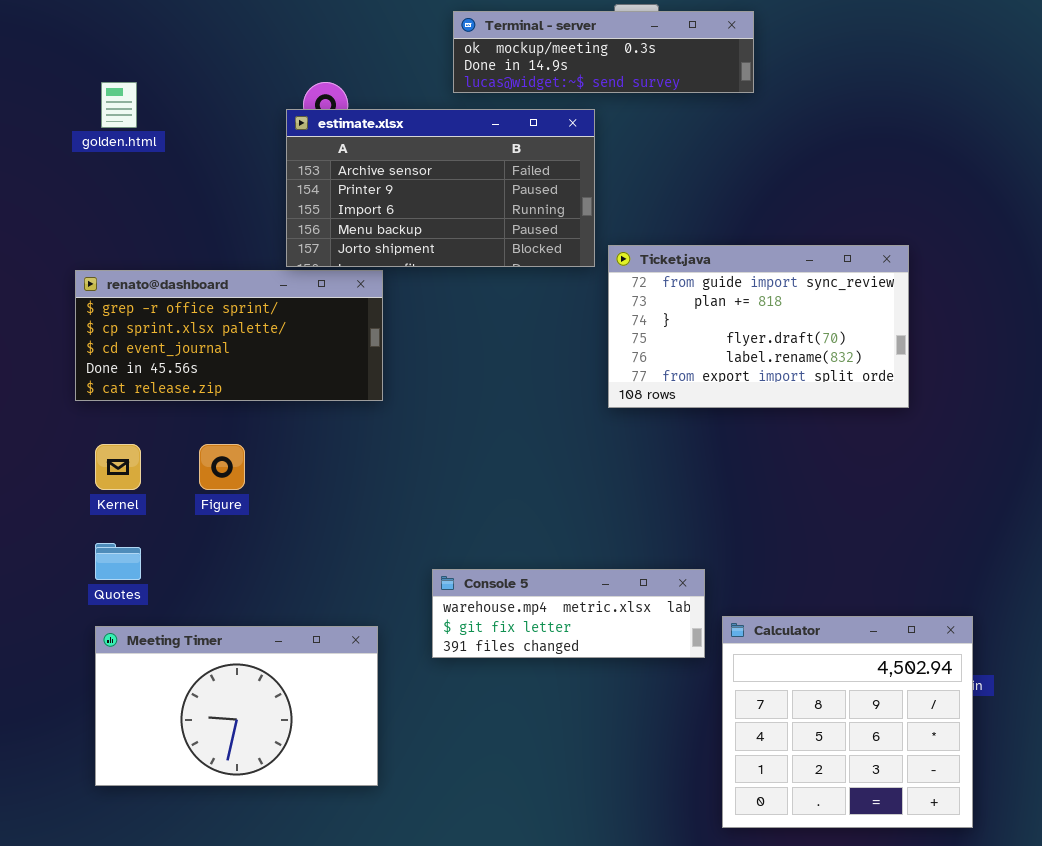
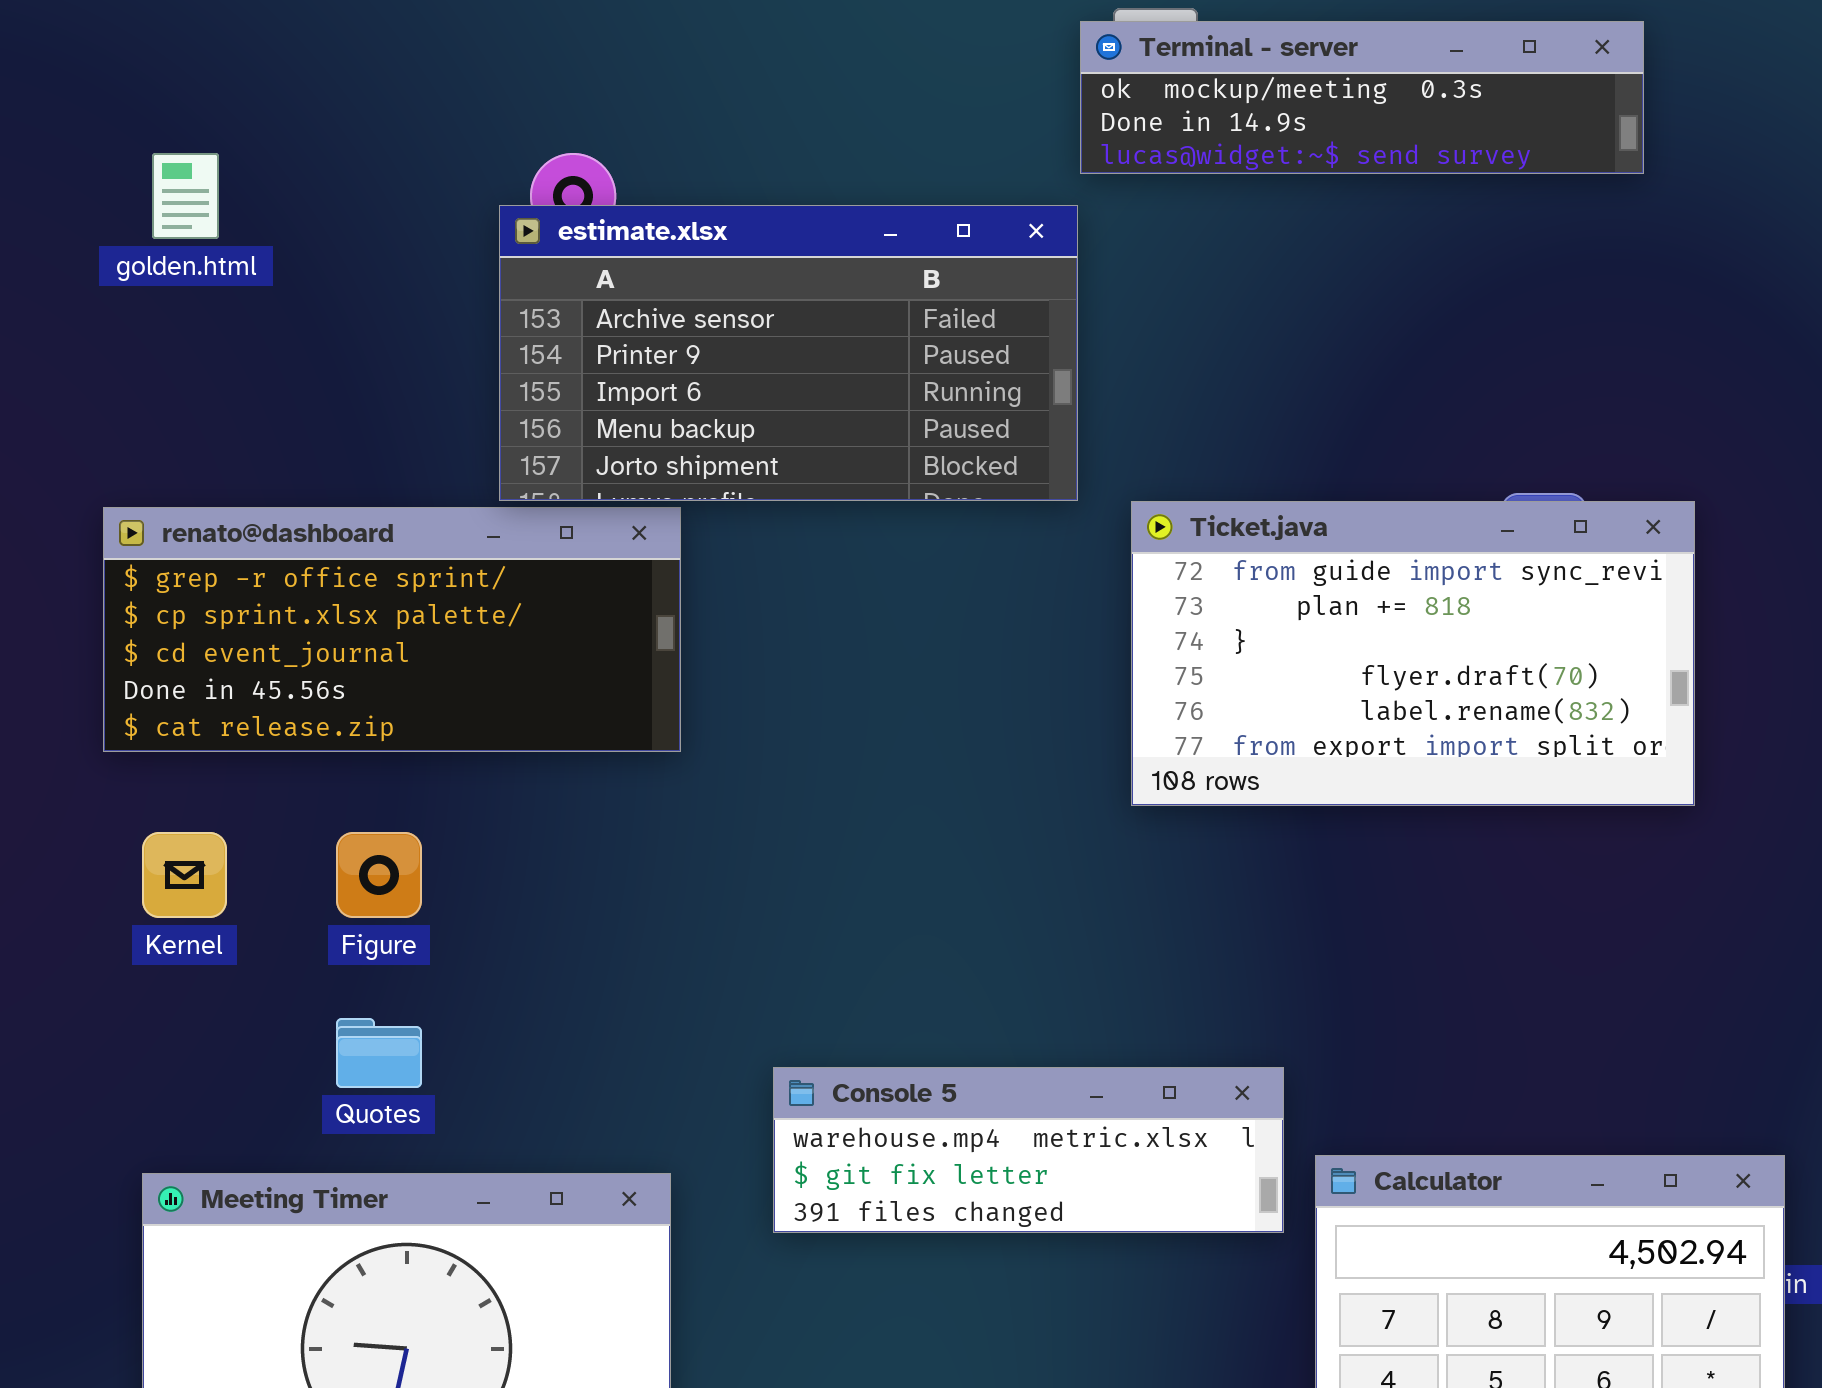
Terminal - server: [453,11,754,93] -> [1080,21,1644,174], moved
Ticket.java: [608,245,909,408] -> [1131,501,1695,806], moved
Quotes: [95,543,141,580] -> [336,1018,422,1088], moved

